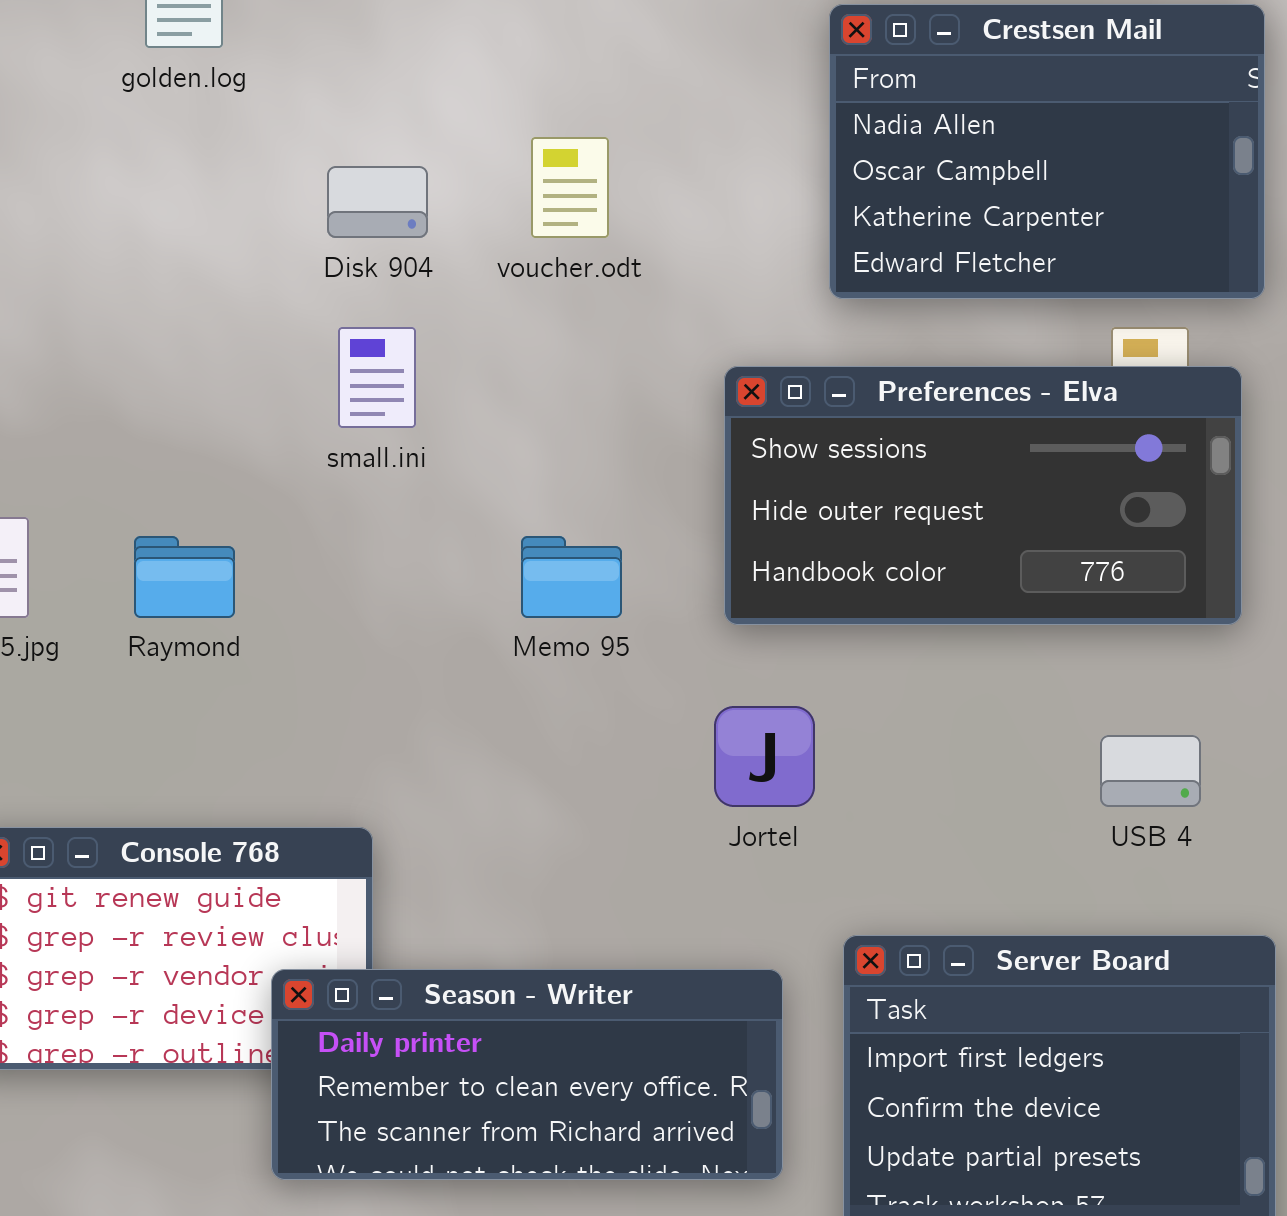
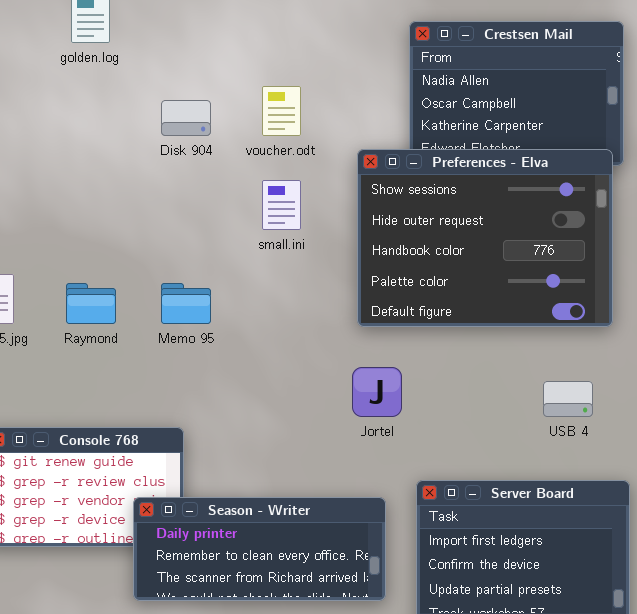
small.ini: [338,327,416,428] -> [262,180,301,230], moved
Preferences - Elva: [724,366,1242,625] -> [357,149,613,327], resized
Memo 95: [521,536,622,618] -> [161,283,211,324], moved

